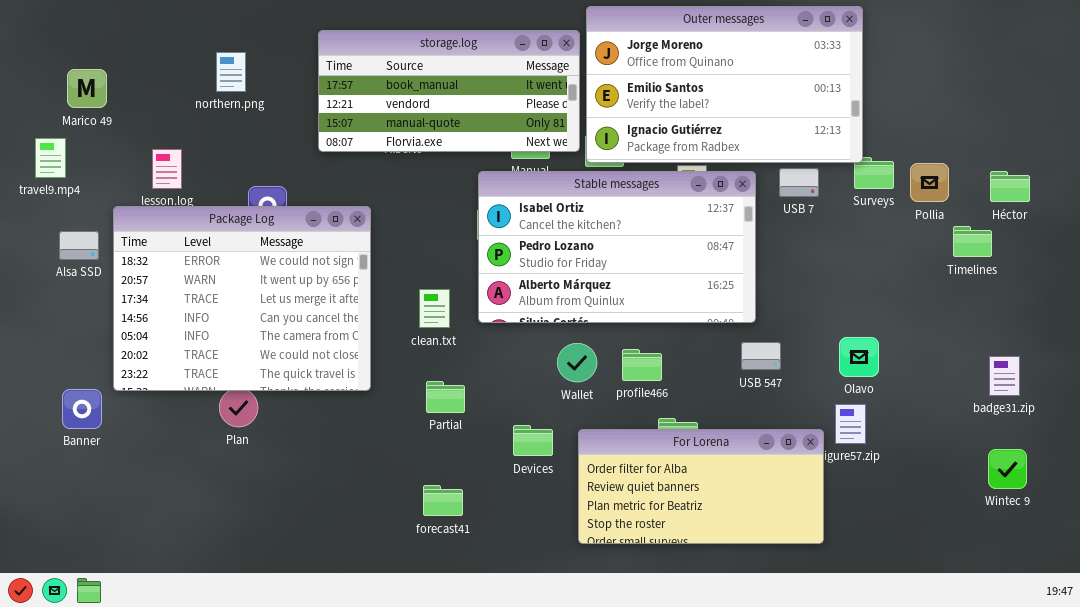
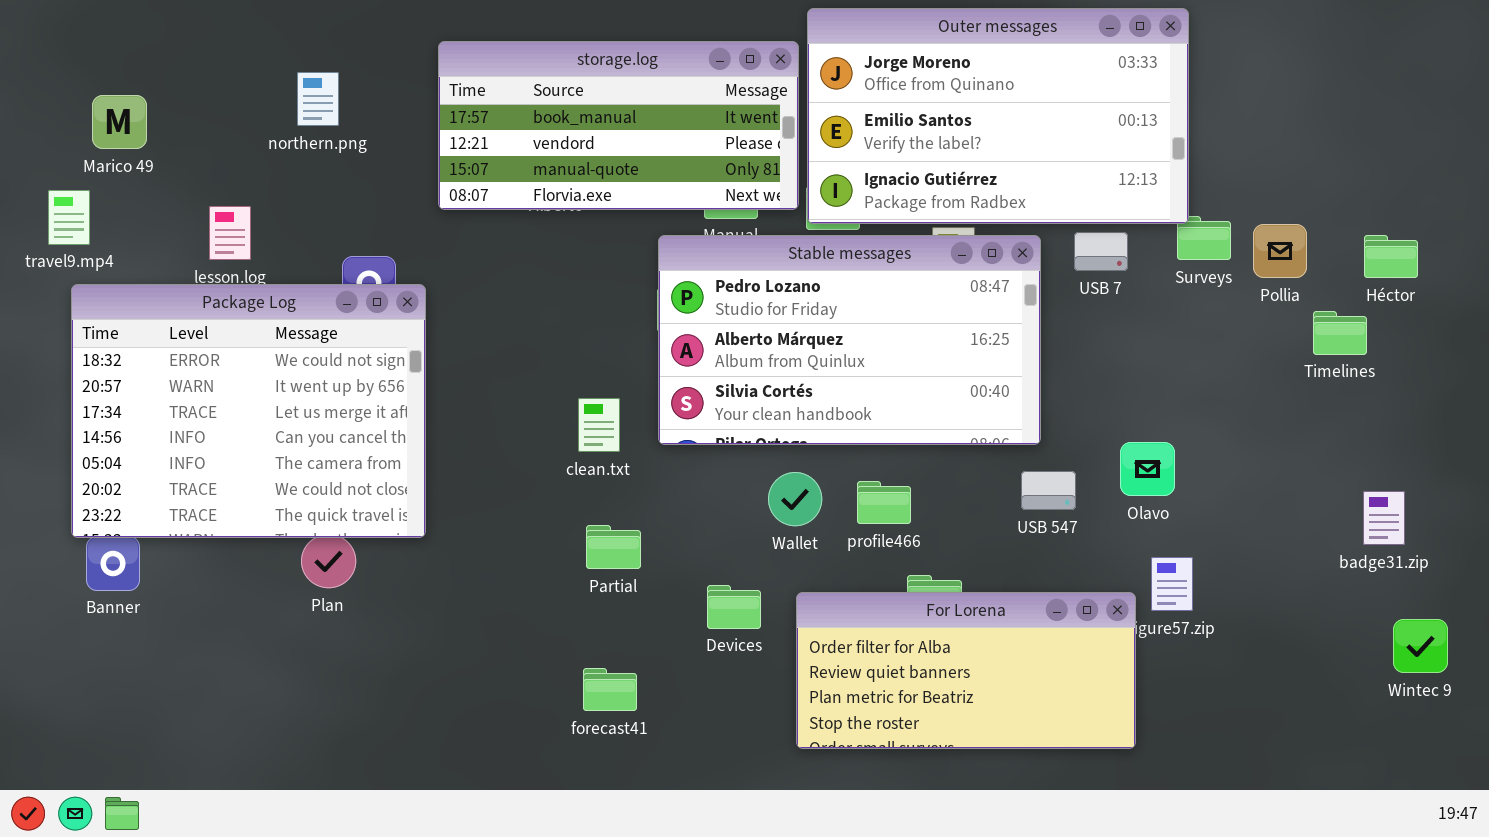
Stable messages: [478,171,756,323] -> [658,235,1041,445], scrolled down 1 row
Package Log: [113,206,371,391] -> [71,284,426,538], moved
Olavo: [839,337,879,377] -> [1120,442,1175,496], moved
Wintec 9: [988,449,1027,489] -> [1393,619,1448,673], moved

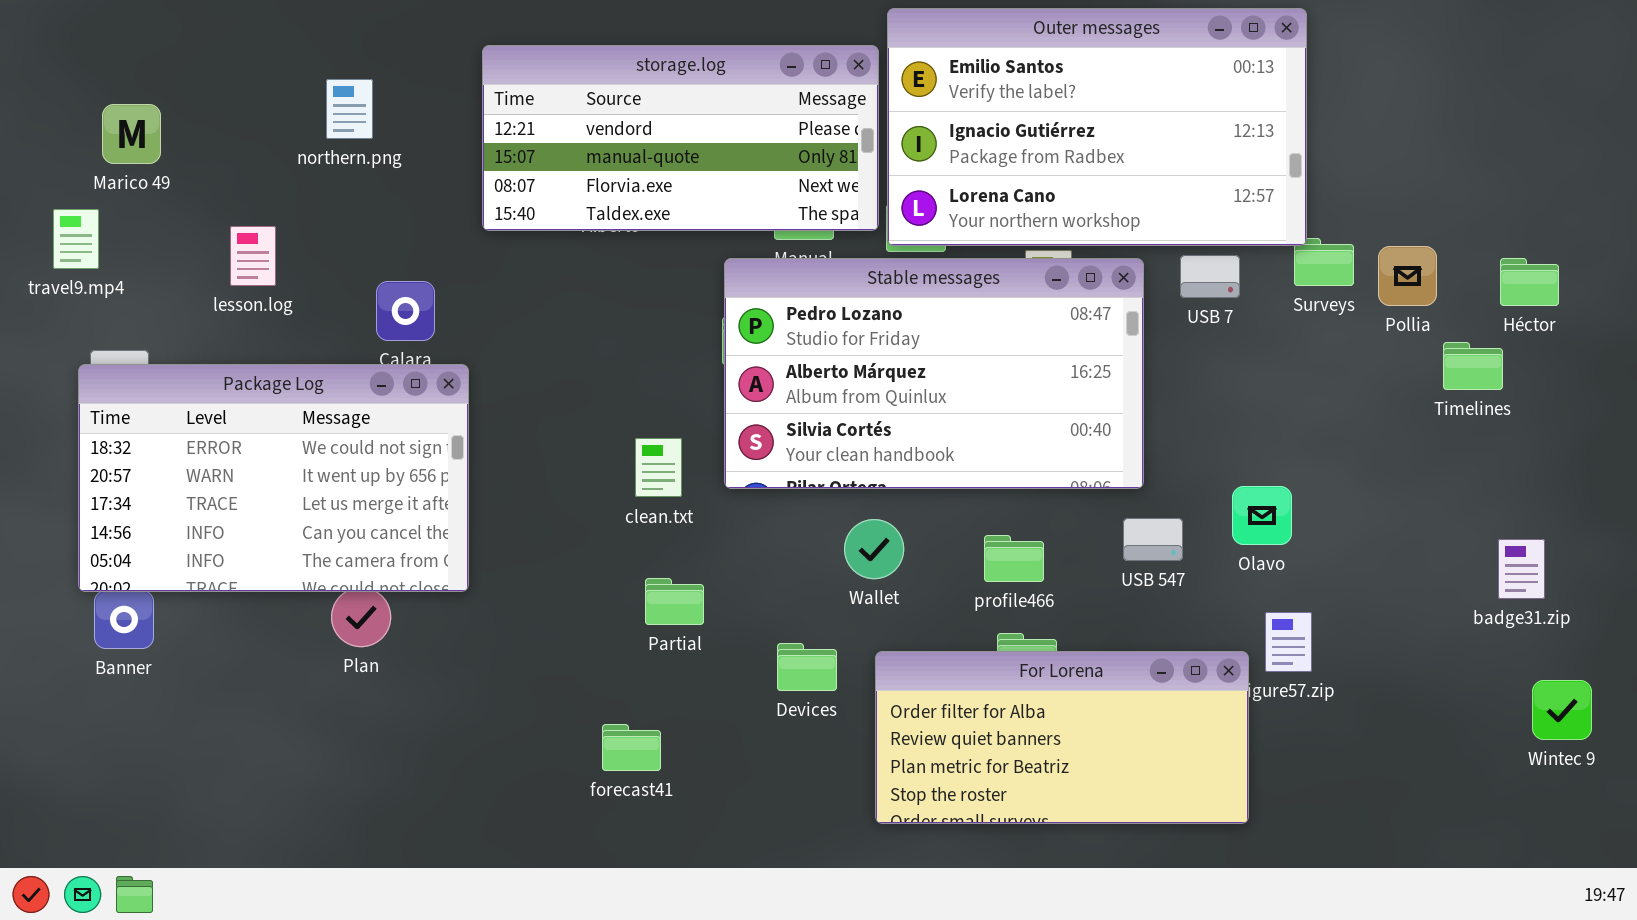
Outer messages: [807,8,1189,224] -> [887,8,1307,246], scrolled down 1 row
storage.log: [438,41,799,210] -> [482,45,879,231], scrolled down 1 row
Package Log: [71,284,426,538] -> [78,364,469,592], resized
profile466: [857,481,911,524] -> [984,535,1044,582], moved
forecast41: [583,668,637,711] -> [602,724,661,771], moved

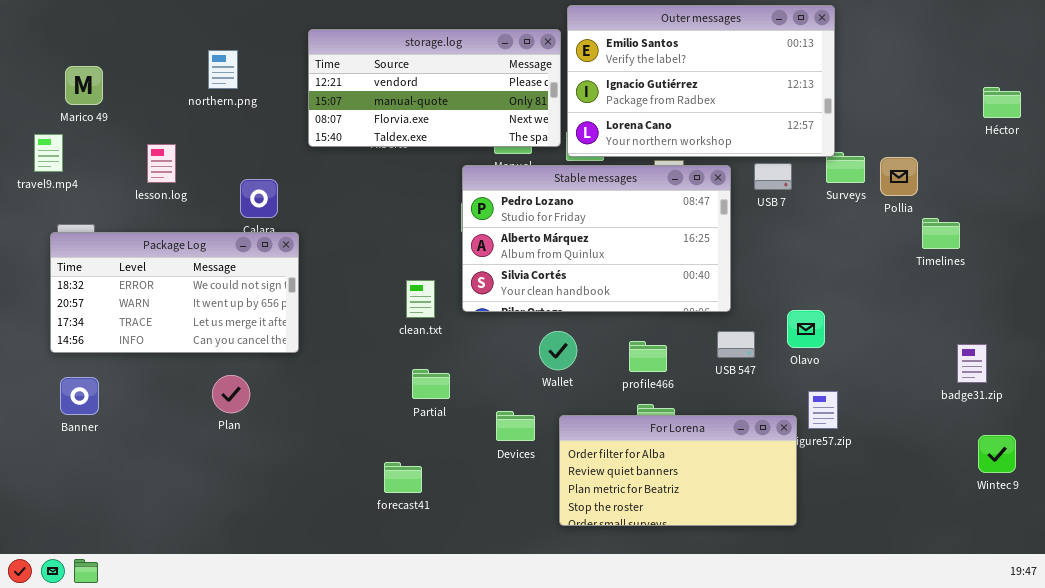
Héctor: [1500,258,1559,306] -> [983,87,1021,118], moved
Package Log: [78,364,469,592] -> [50,232,299,353], resized

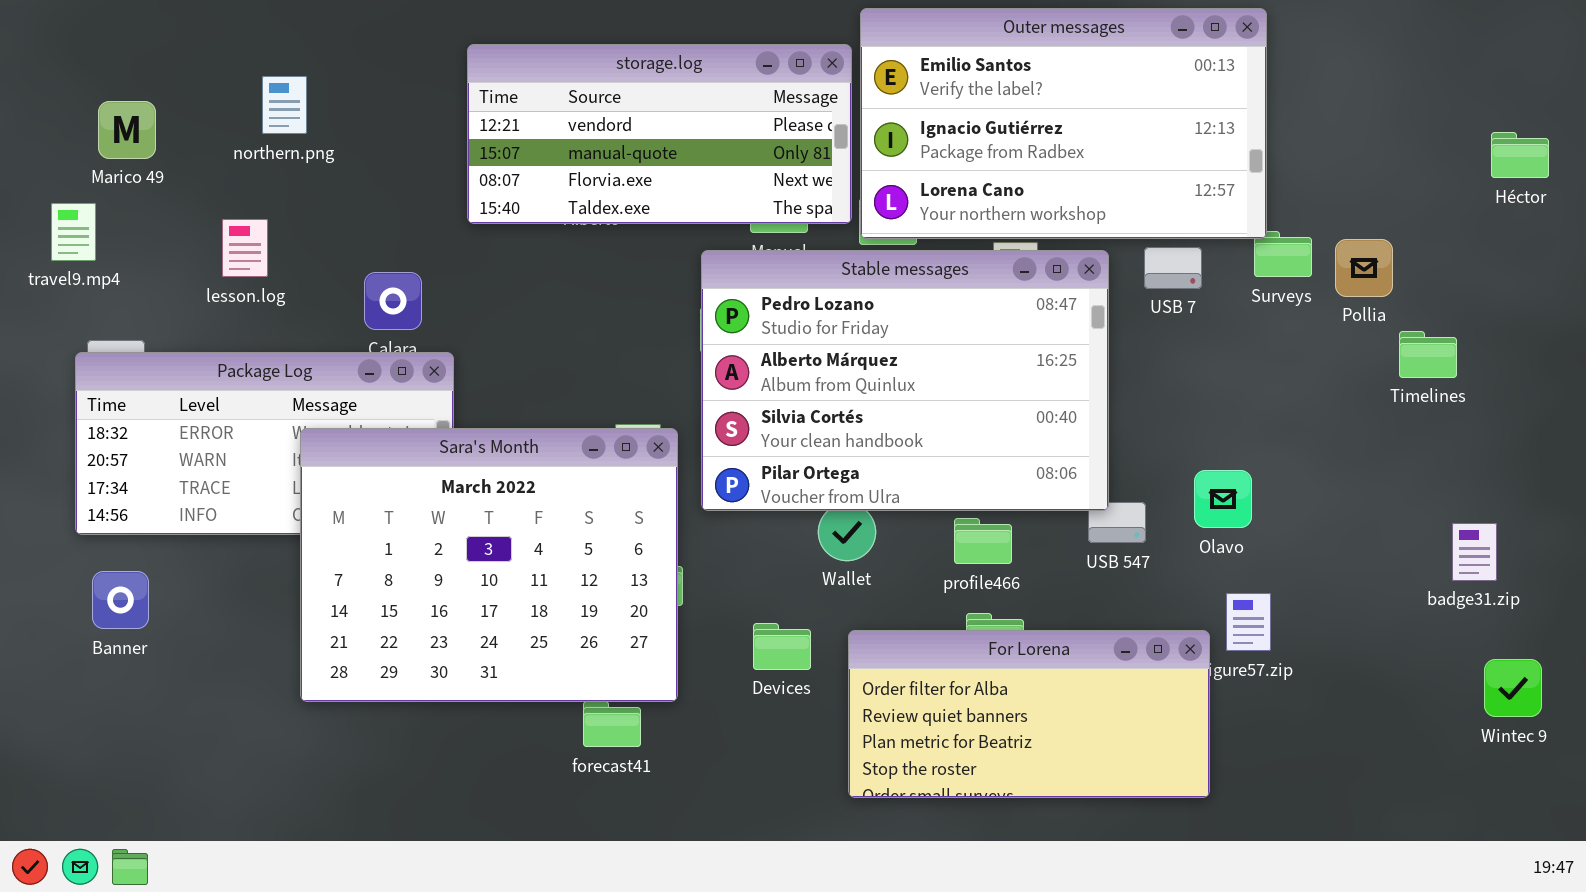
northern.png: [208,50,238,89] -> [262,76,307,134], moved
Stable messages: [462,165,731,312] -> [701,250,1109,511], resized
Sara's Month: none -> [300,428,678,702], opened

